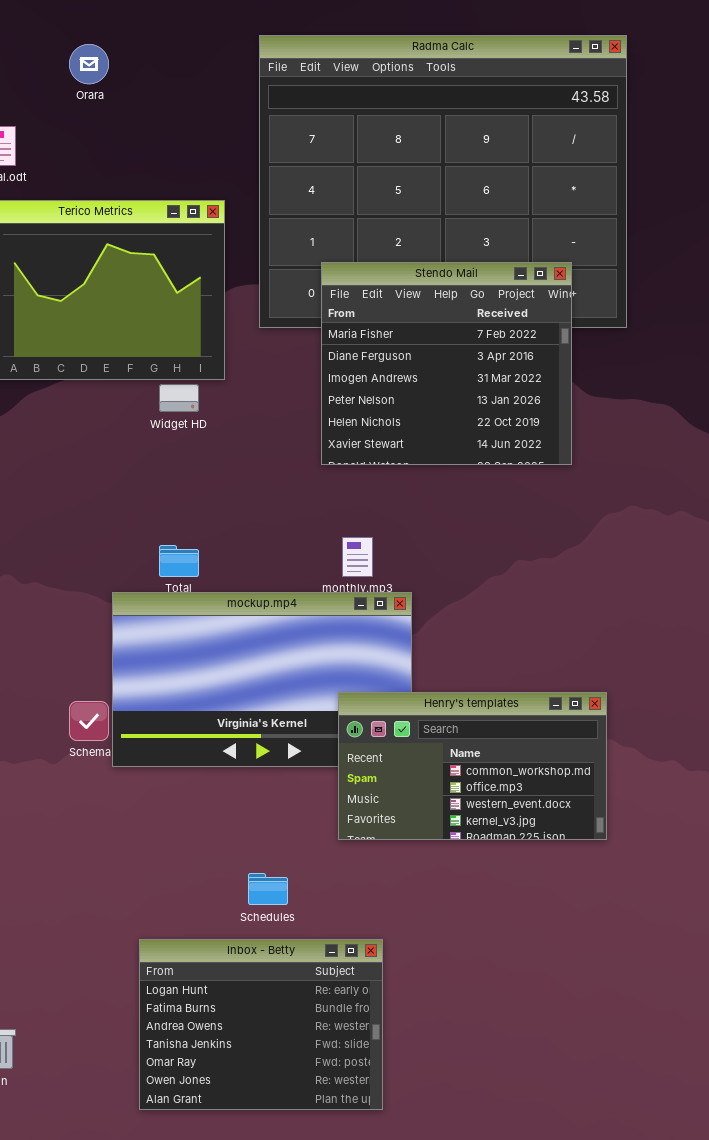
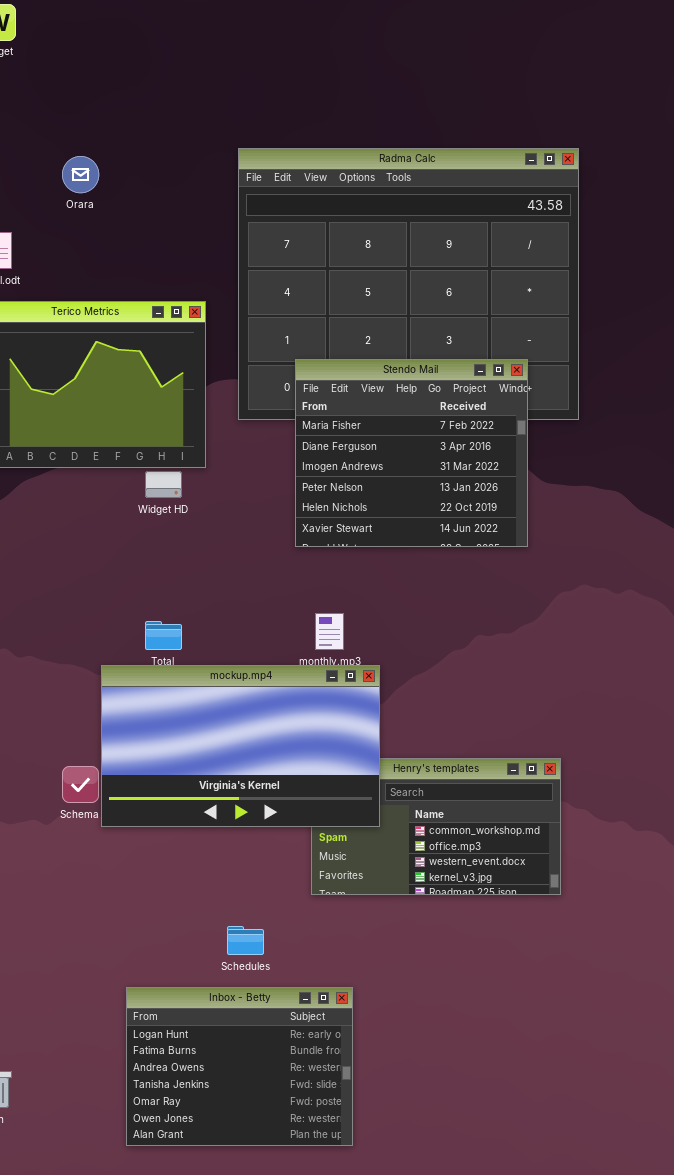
mockup.mp4: [112,592,412,767] -> [101,665,380,827], raised

